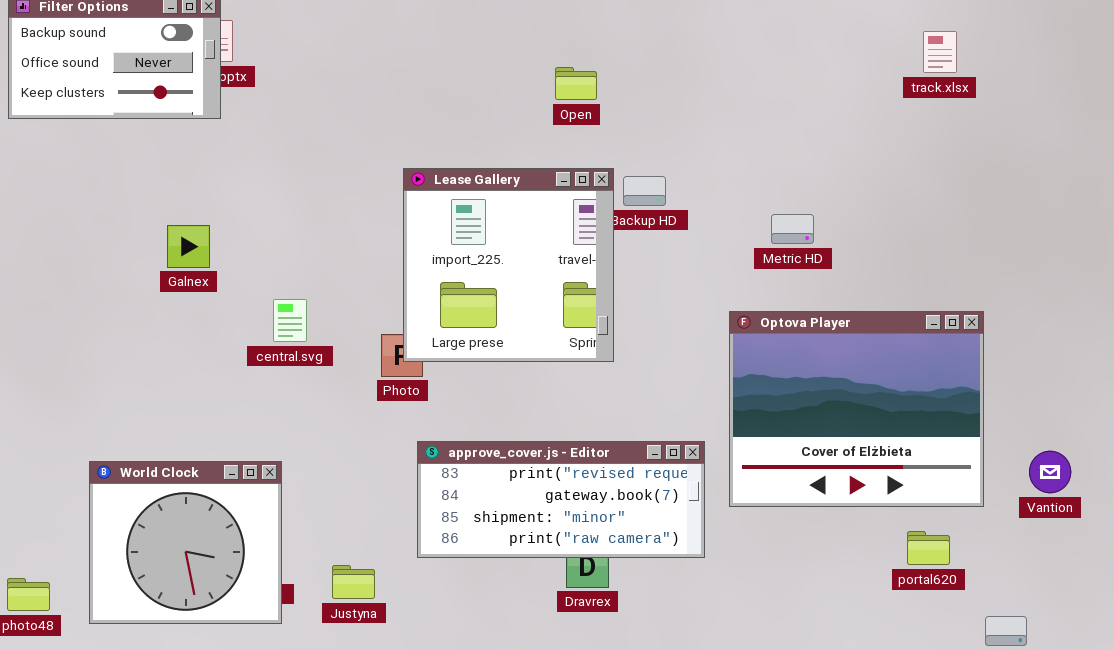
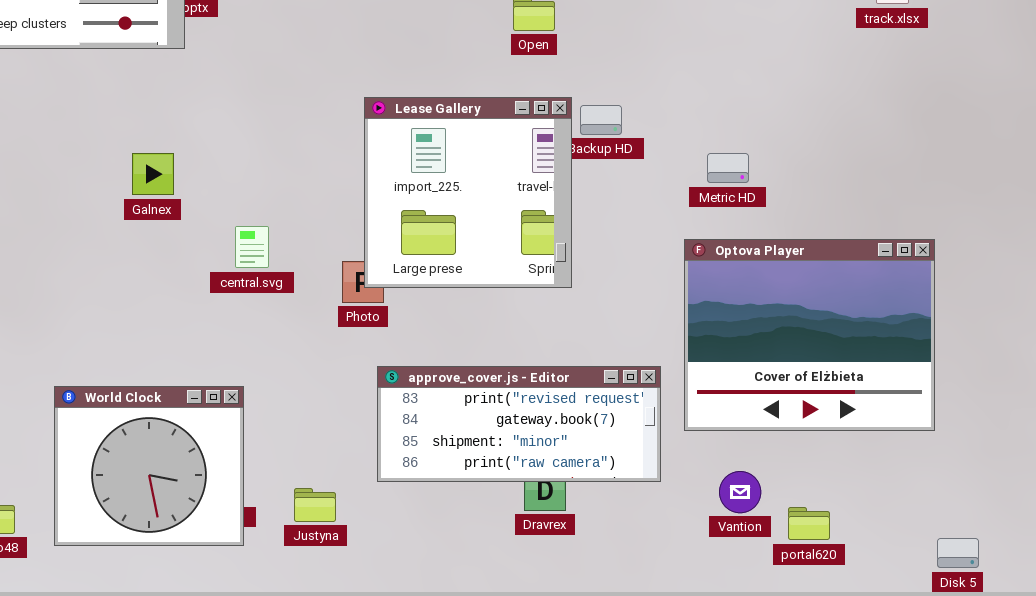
Metric HD: [771,214,814,244] -> [707,153,749,183], moved
Vantion: [1029,451,1071,493] -> [719,471,761,513], moved
portal620: [907,531,950,565] -> [788,507,830,540], moved

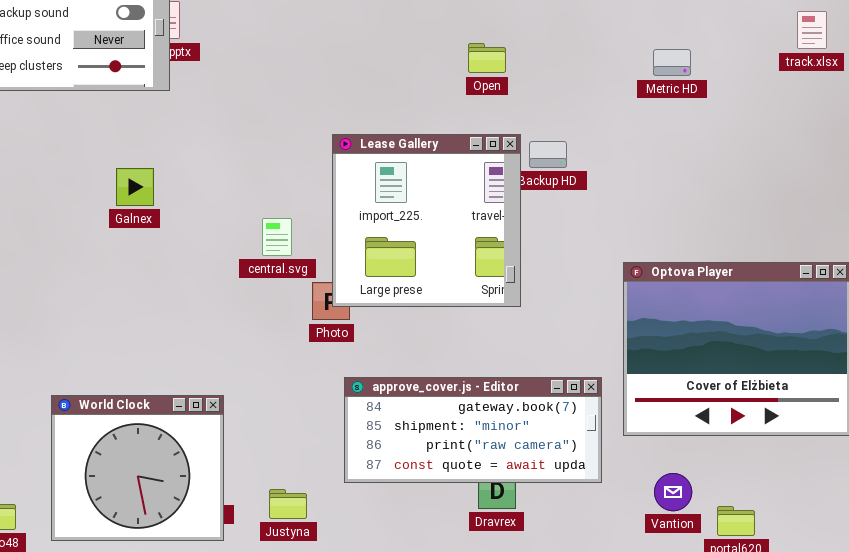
Galnex: [132,153,174,195] -> [116,168,154,206], moved
Metric HD: [707,153,749,183] -> [653,49,691,76], moved
central.svg: [235,226,269,268] -> [262,218,292,256], moved
approve_cover.js - Editor: [377,366,661,482] -> [344,377,602,483], scrolled down 1 row

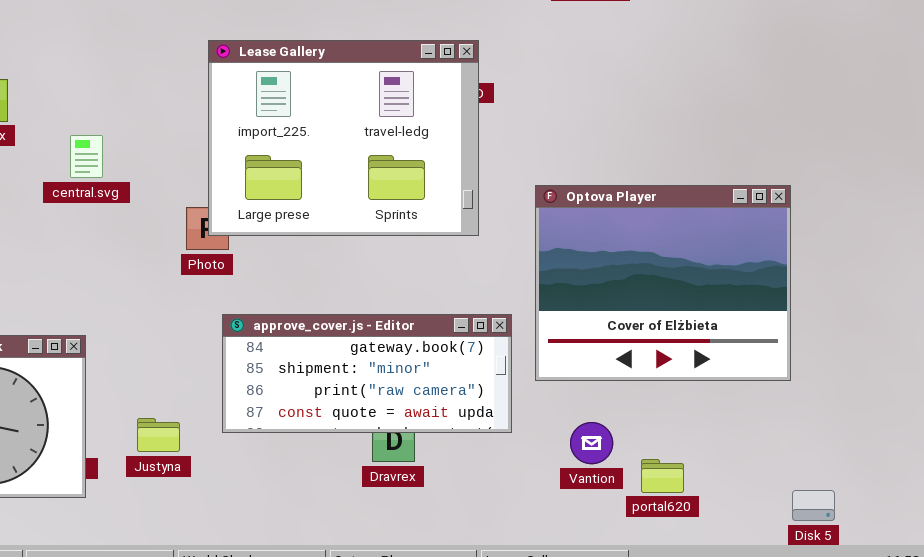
Lease Gallery: [332,134,521,307] -> [208,40,479,236], resized
central.svg: [262,218,292,256] -> [70,135,103,178], moved
Justyna: [269,489,307,519] -> [137,418,180,452], moved

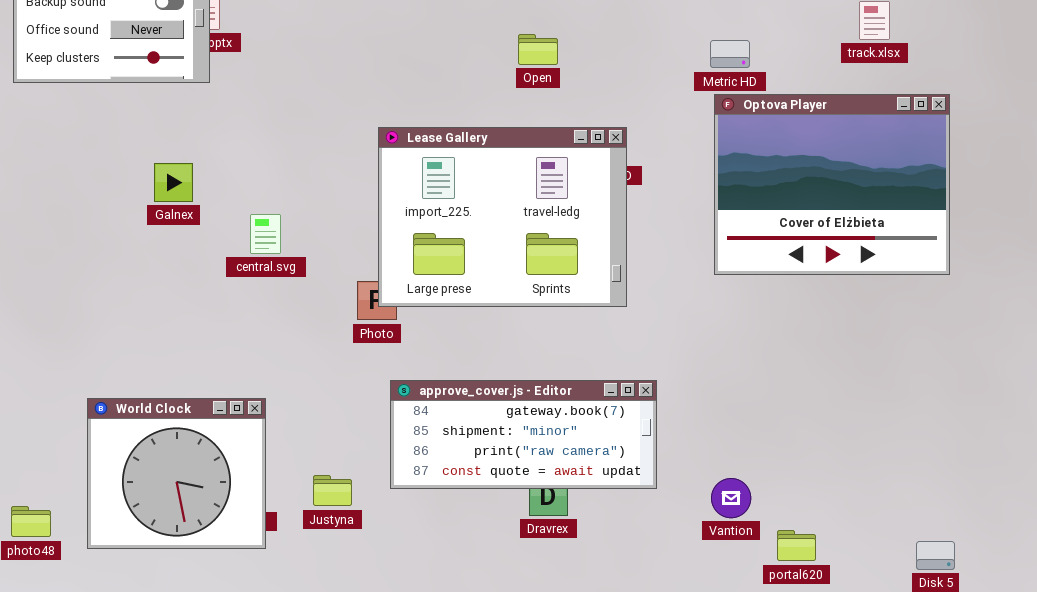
Optova Player: [535,185,791,381] -> [714,94,950,275], moved
portal620: [641,459,684,493] -> [777,530,816,561], moved

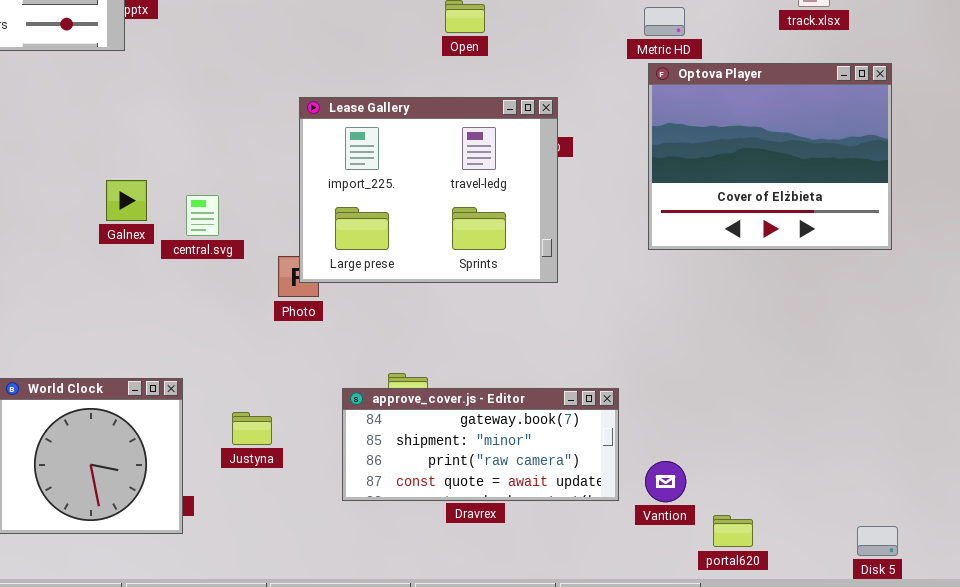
Galnex: [154,163,193,202] -> [106,180,147,221], moved
central.svg: [250,214,281,254] -> [186,195,219,236], moved
approve_cover.js - Editor: [390,380,657,489] -> [342,388,619,501], moved
Justyna: [313,475,352,506] -> [232,412,272,445], moved

